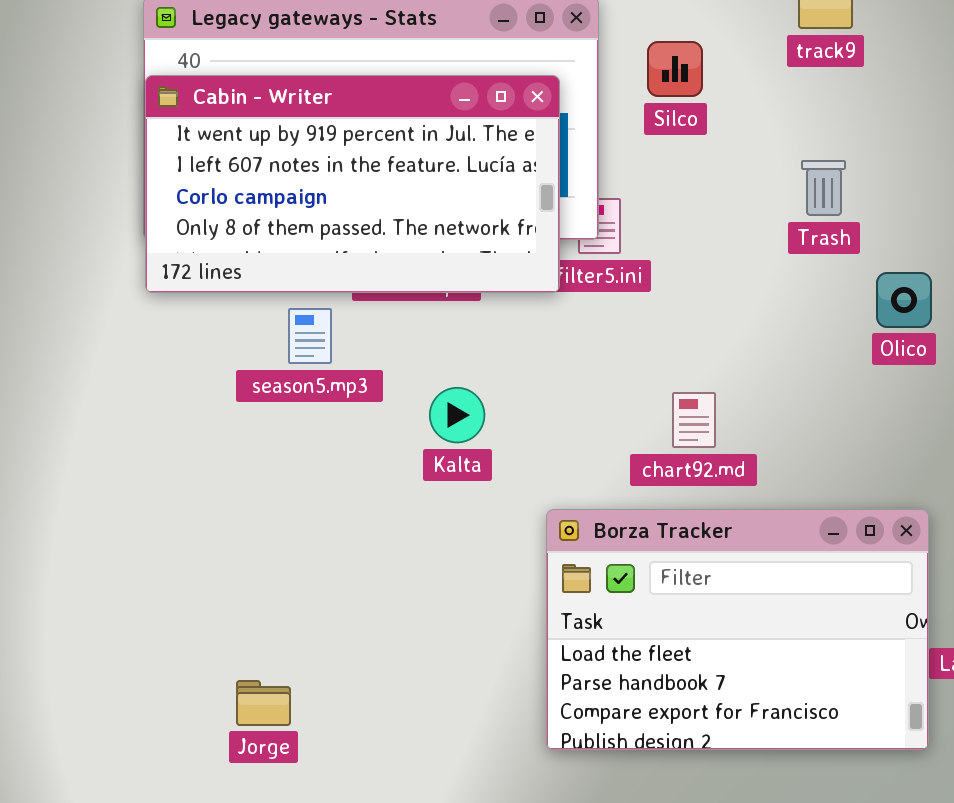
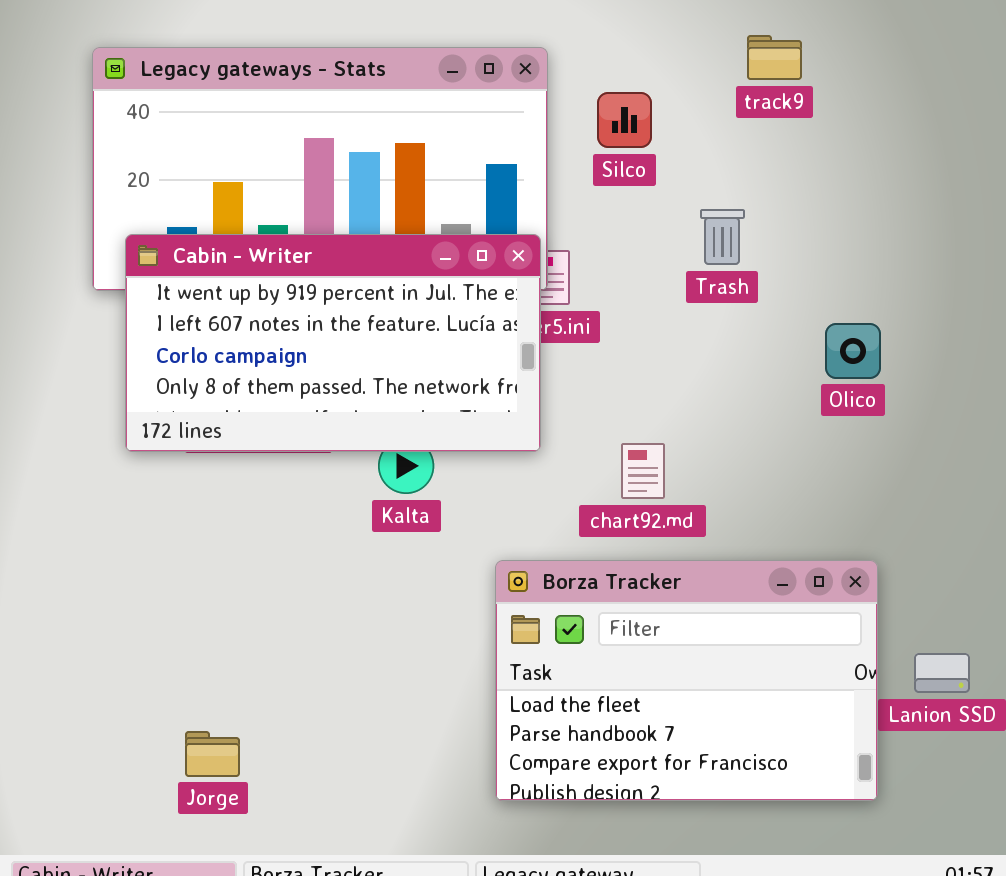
Cabin - Writer: [145,75,560,293] -> [125,234,541,452], moved
Trash: [801,160,846,216] -> [700,209,745,265], moved

